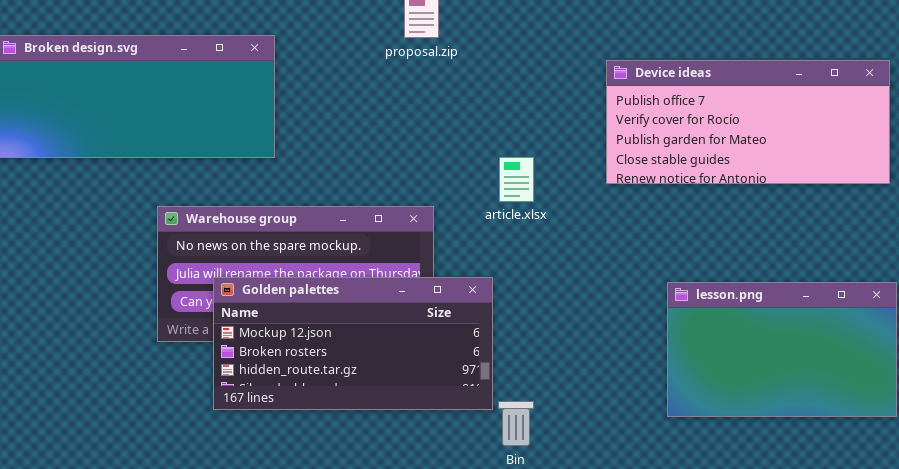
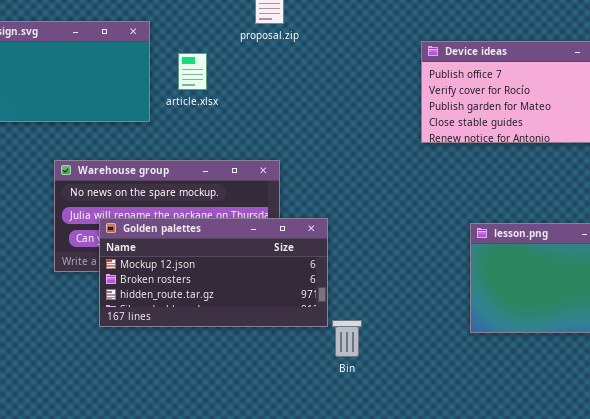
article.xlsx: [499,157,534,202] -> [178,53,207,90], moved

